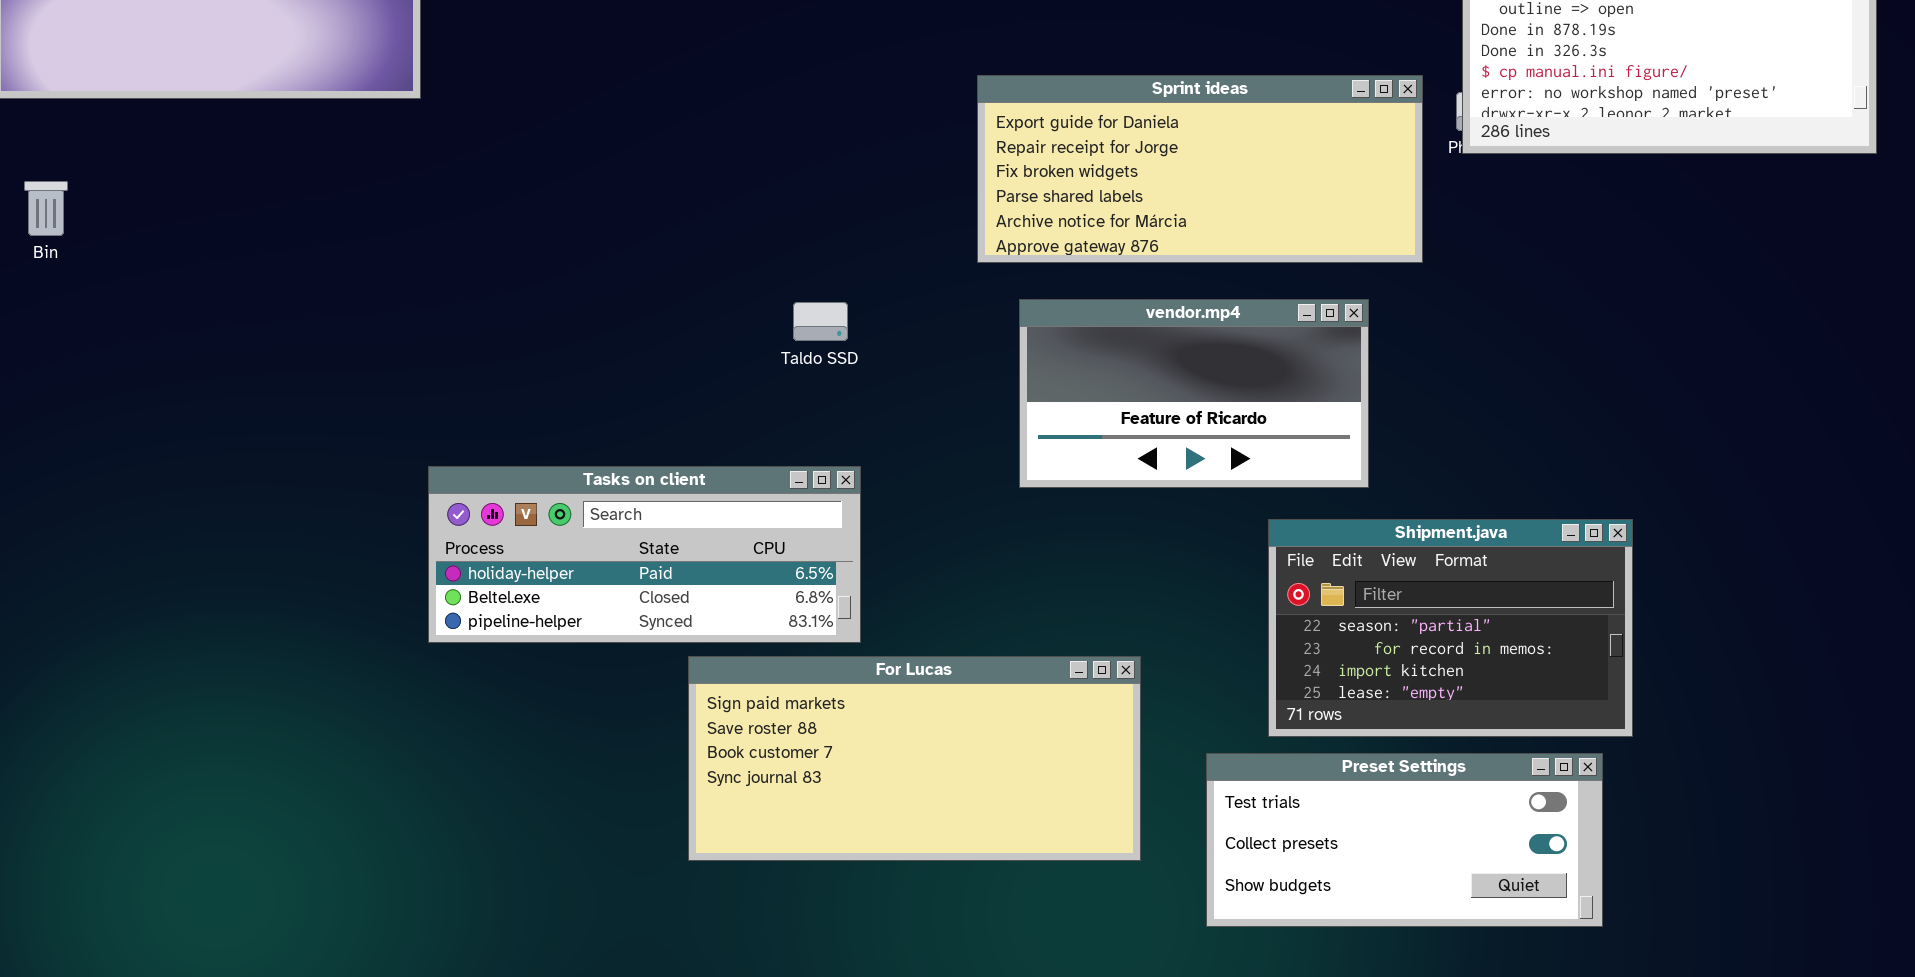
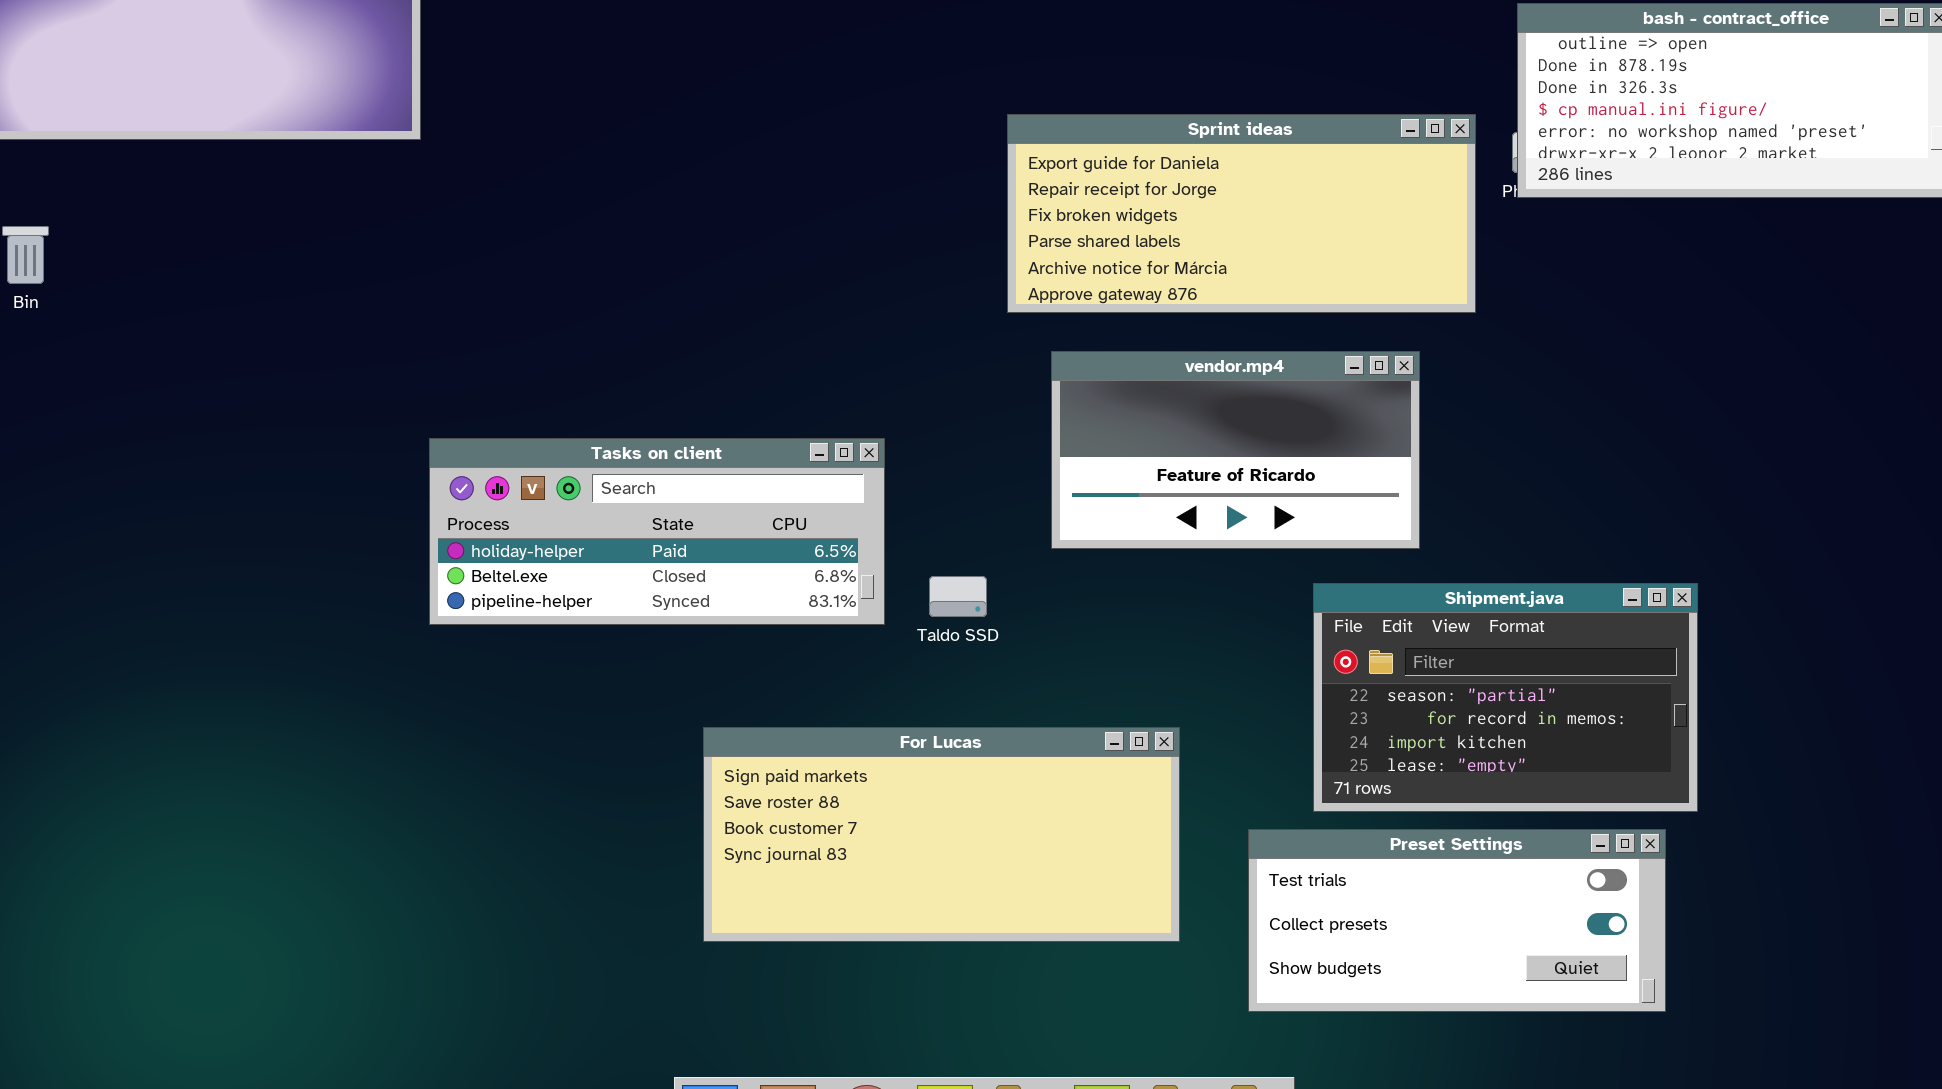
Taldo SSD: [793,302,848,341] -> [929,576,987,617], moved
Tasks on client: [428,466,861,643] -> [429,438,885,625], moved

